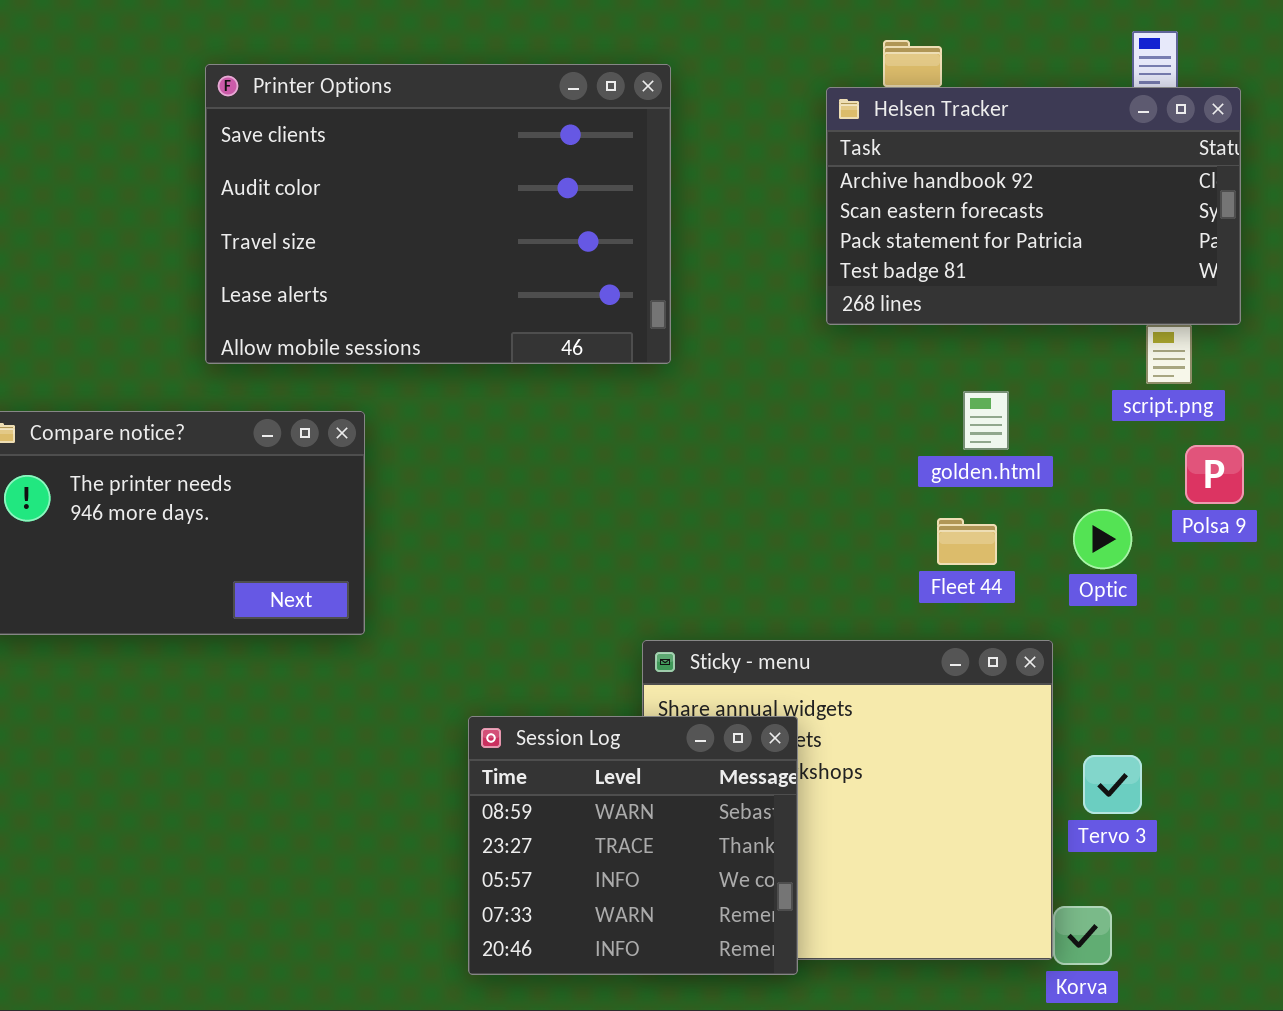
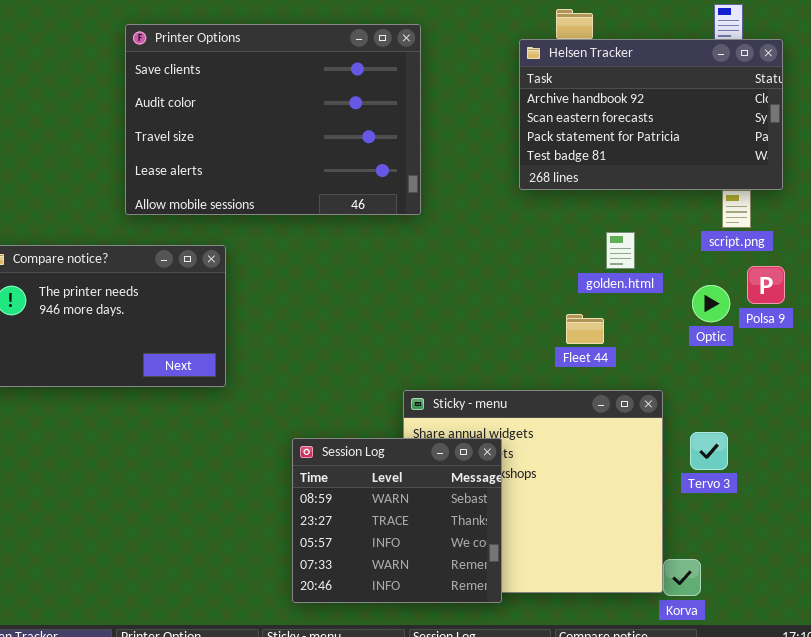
Optic: [1073,509,1132,569] -> [692,285,730,322], moved
Fleet 44: [937,518,997,565] -> [566,314,604,344], moved
Tervo 3: [1083,755,1142,814] -> [690,432,728,470], moved

